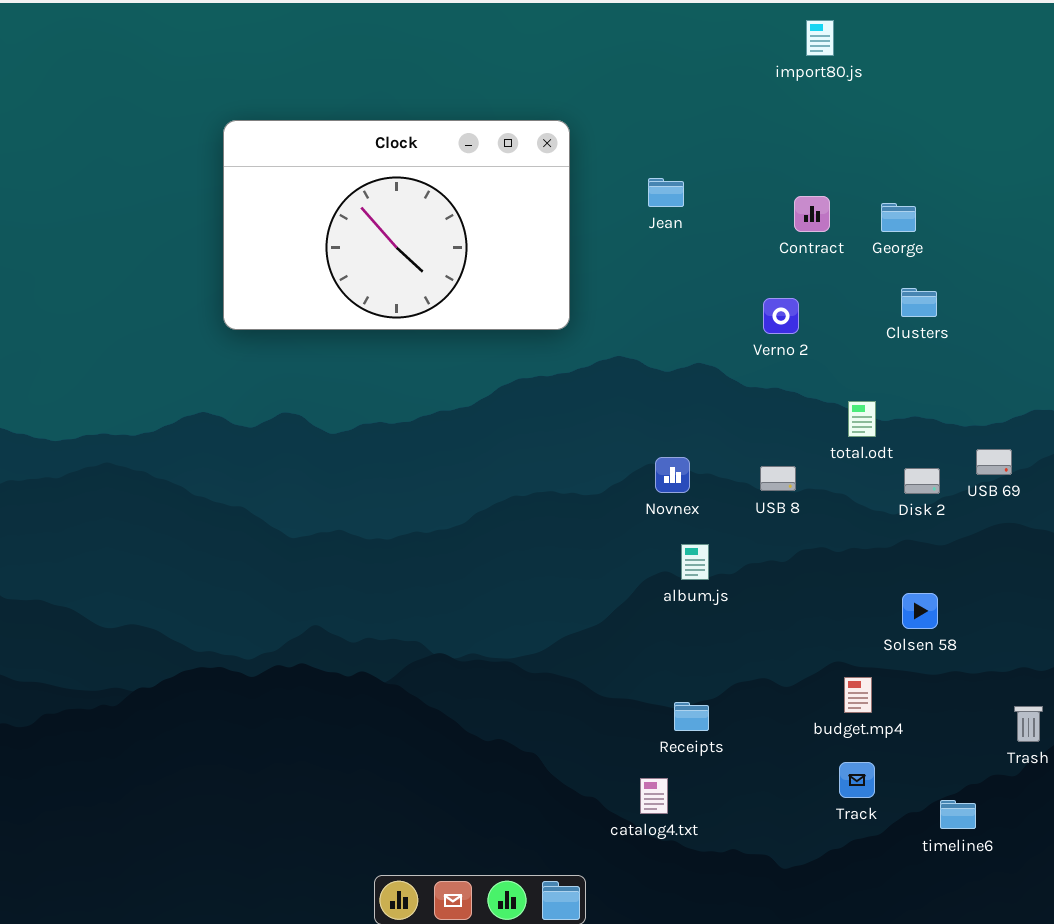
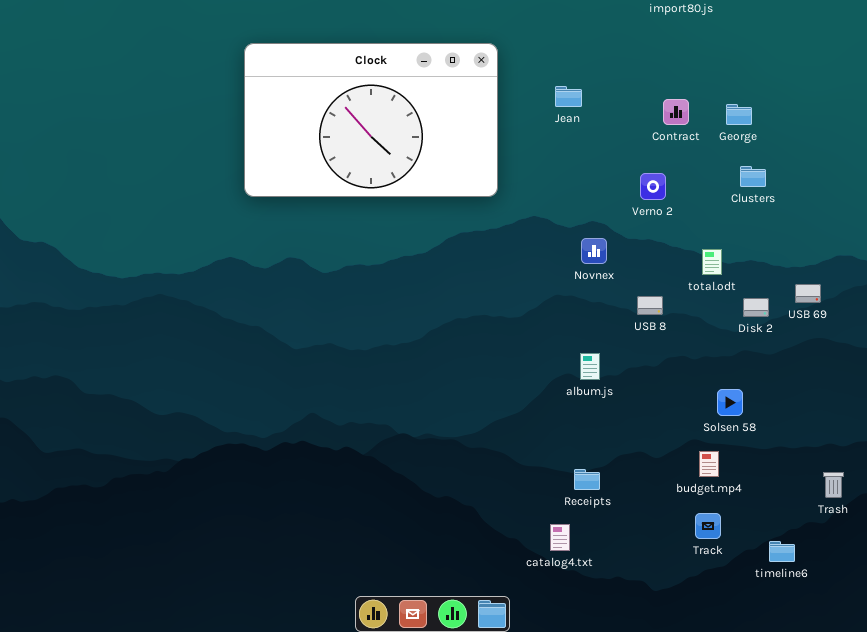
Novnex: [655,457,690,493] -> [581,238,607,264], moved
Solsen 58: [902,593,938,629] -> [717,389,743,416], moved

